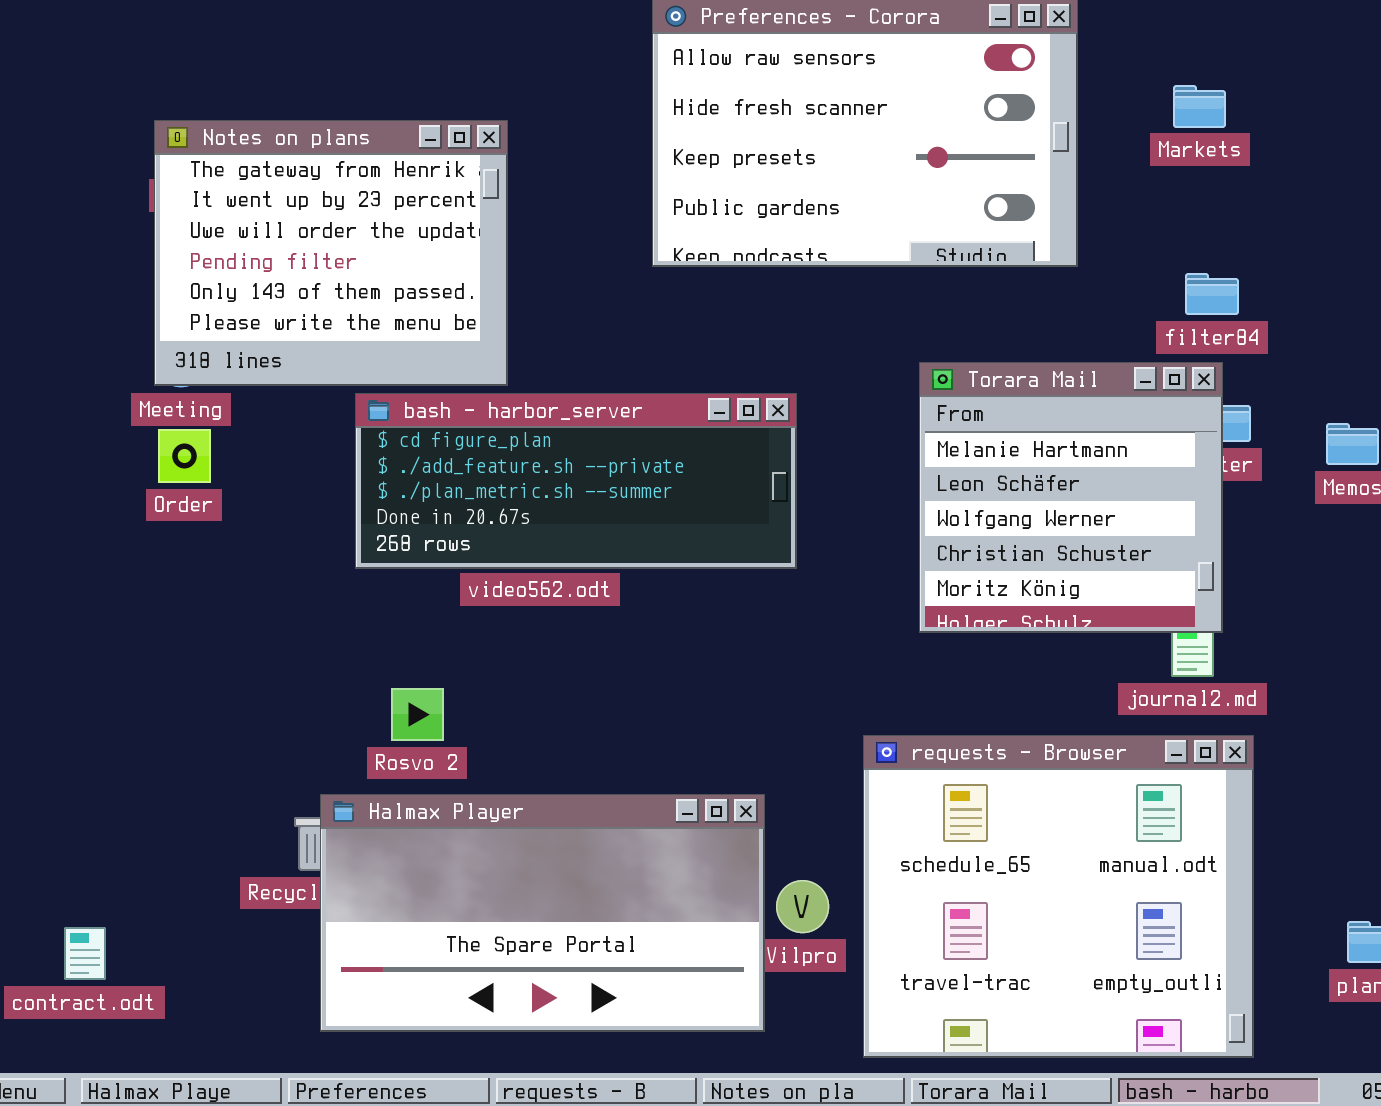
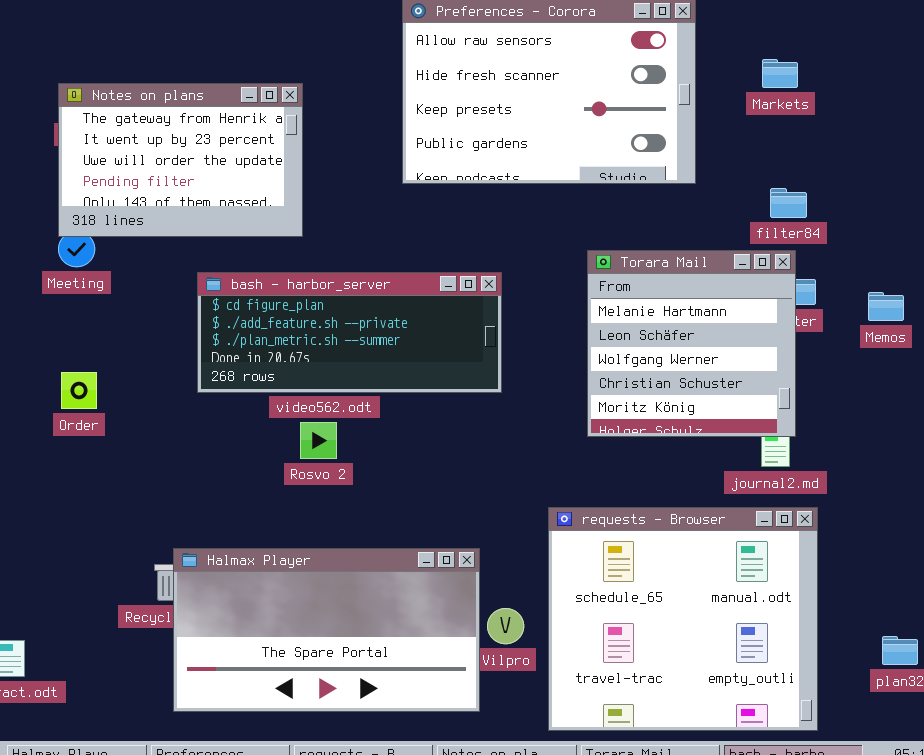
Notes on plans: [154,120,508,386] -> [58,83,303,237], resized
Order: [158,429,211,483] -> [61,372,97,409], moved
Rosvo 2: [391,688,444,741] -> [300,422,337,459], moved

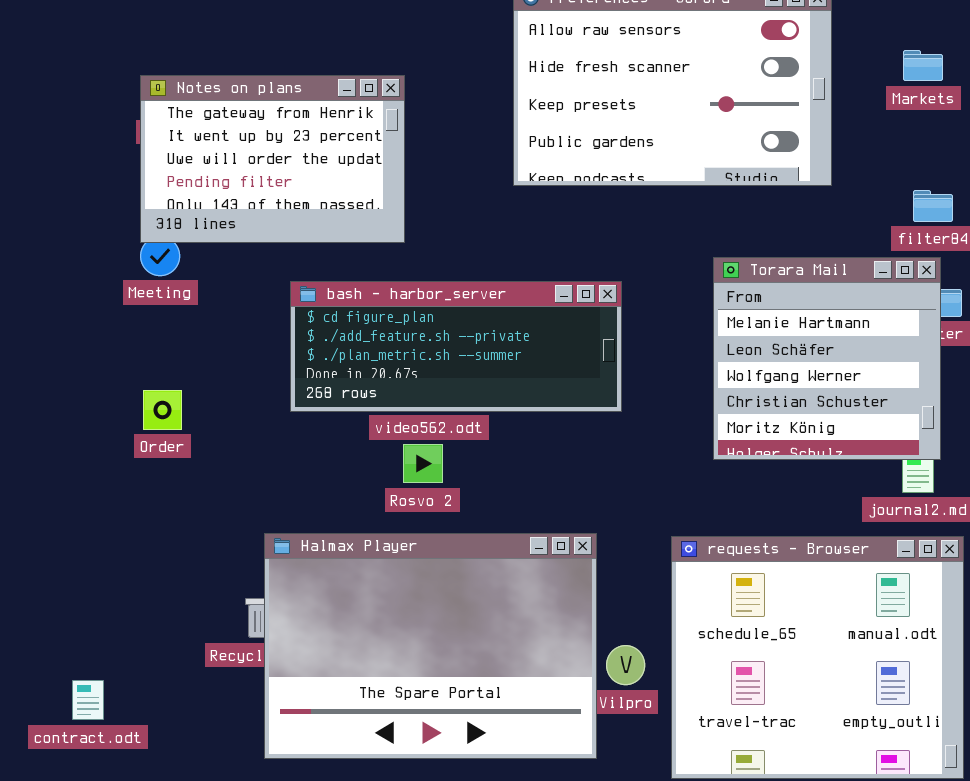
Halmax Player: [173,548,480,712] -> [264,533,597,759], resized

